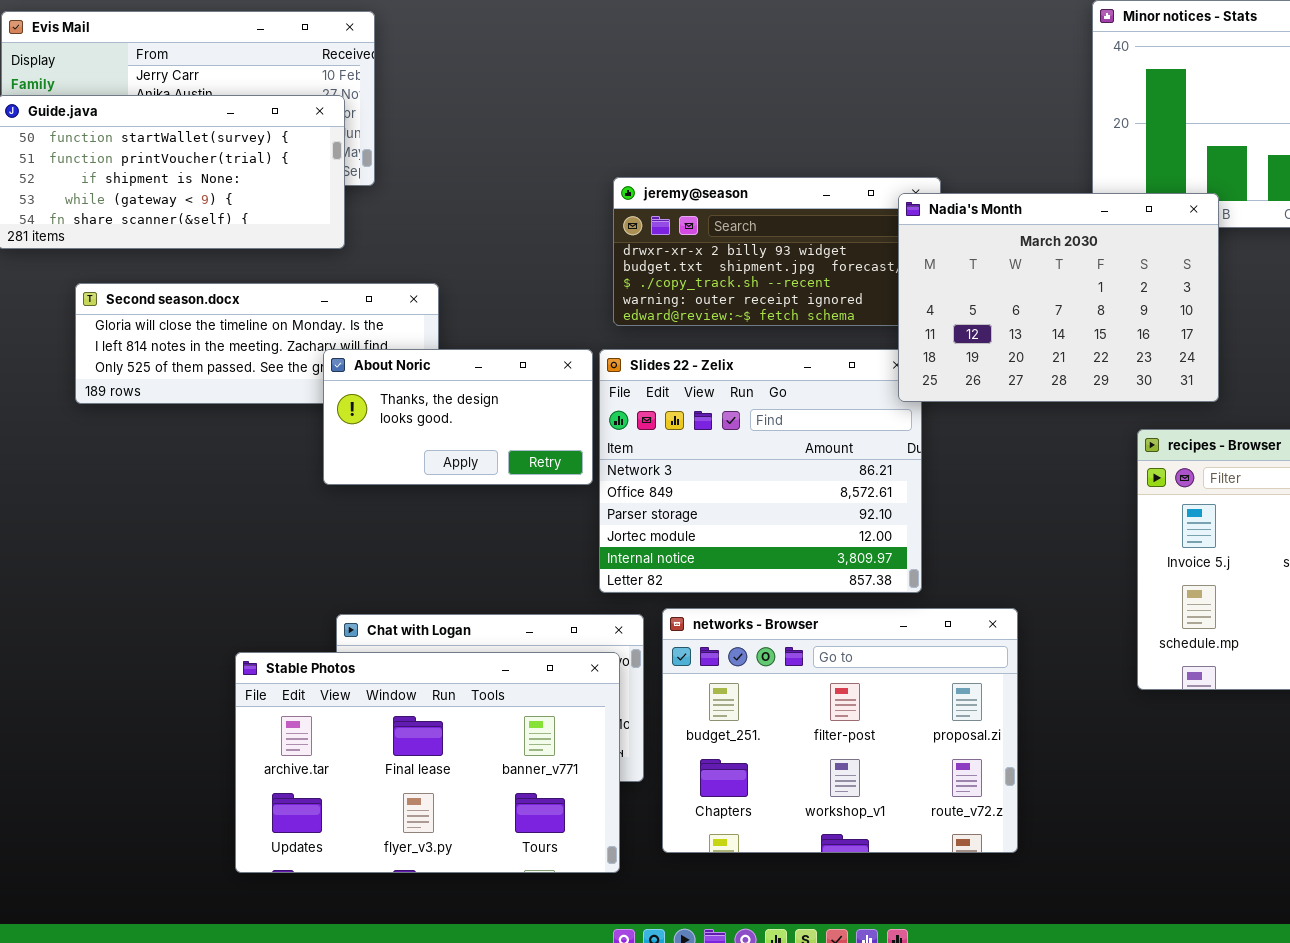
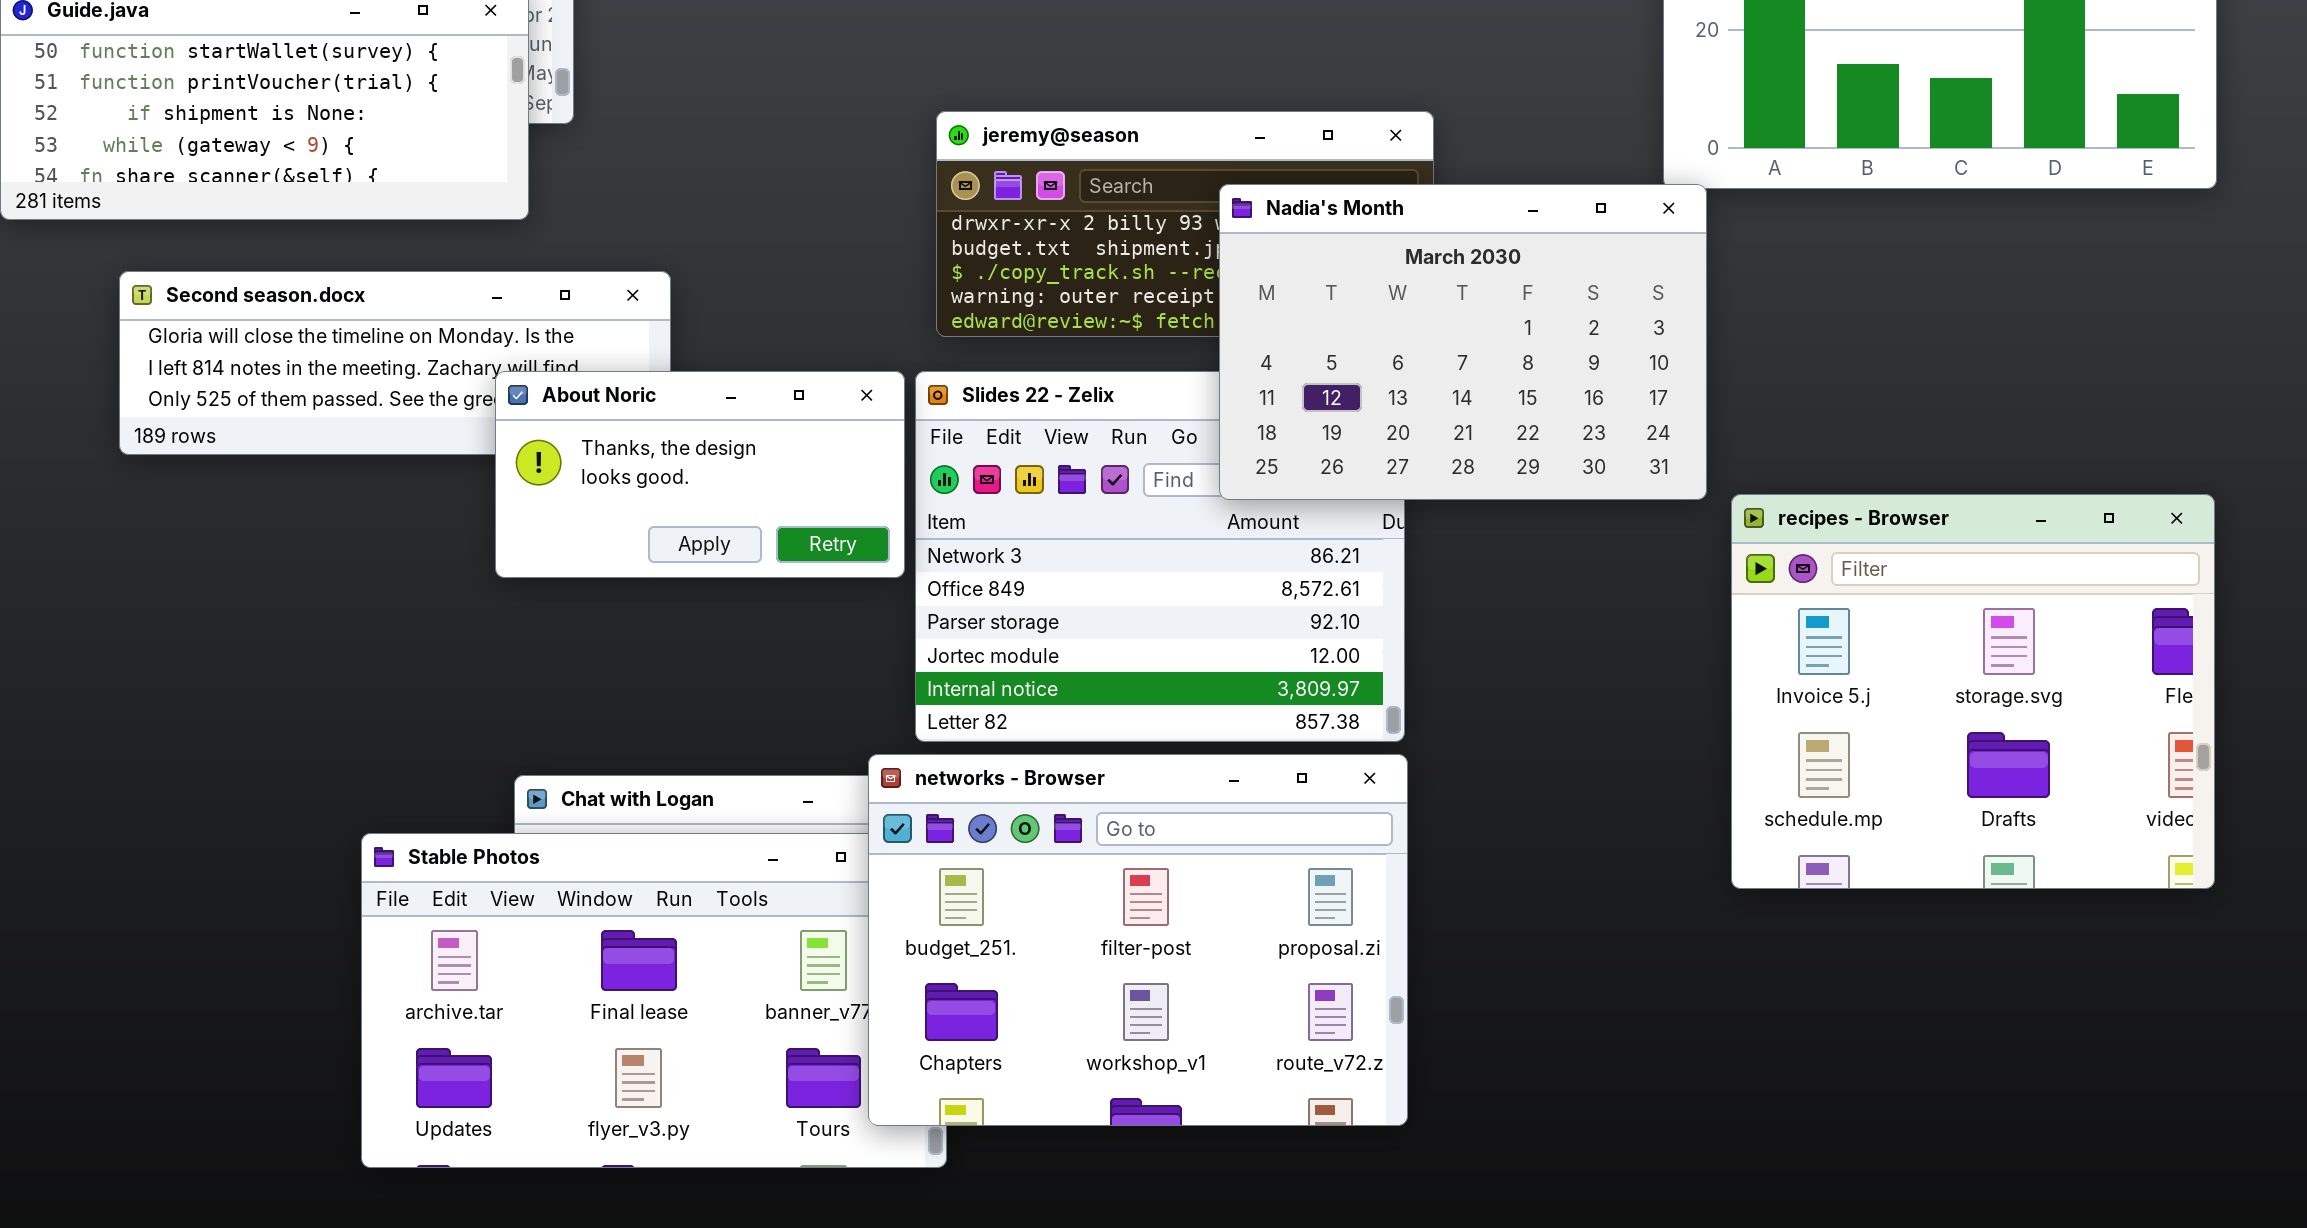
Nadia's Month: [898,193,1219,402] -> [1219,184,1707,500], moved
networks - Browser: [662,608,1018,853] -> [868,754,1408,1126], moved

